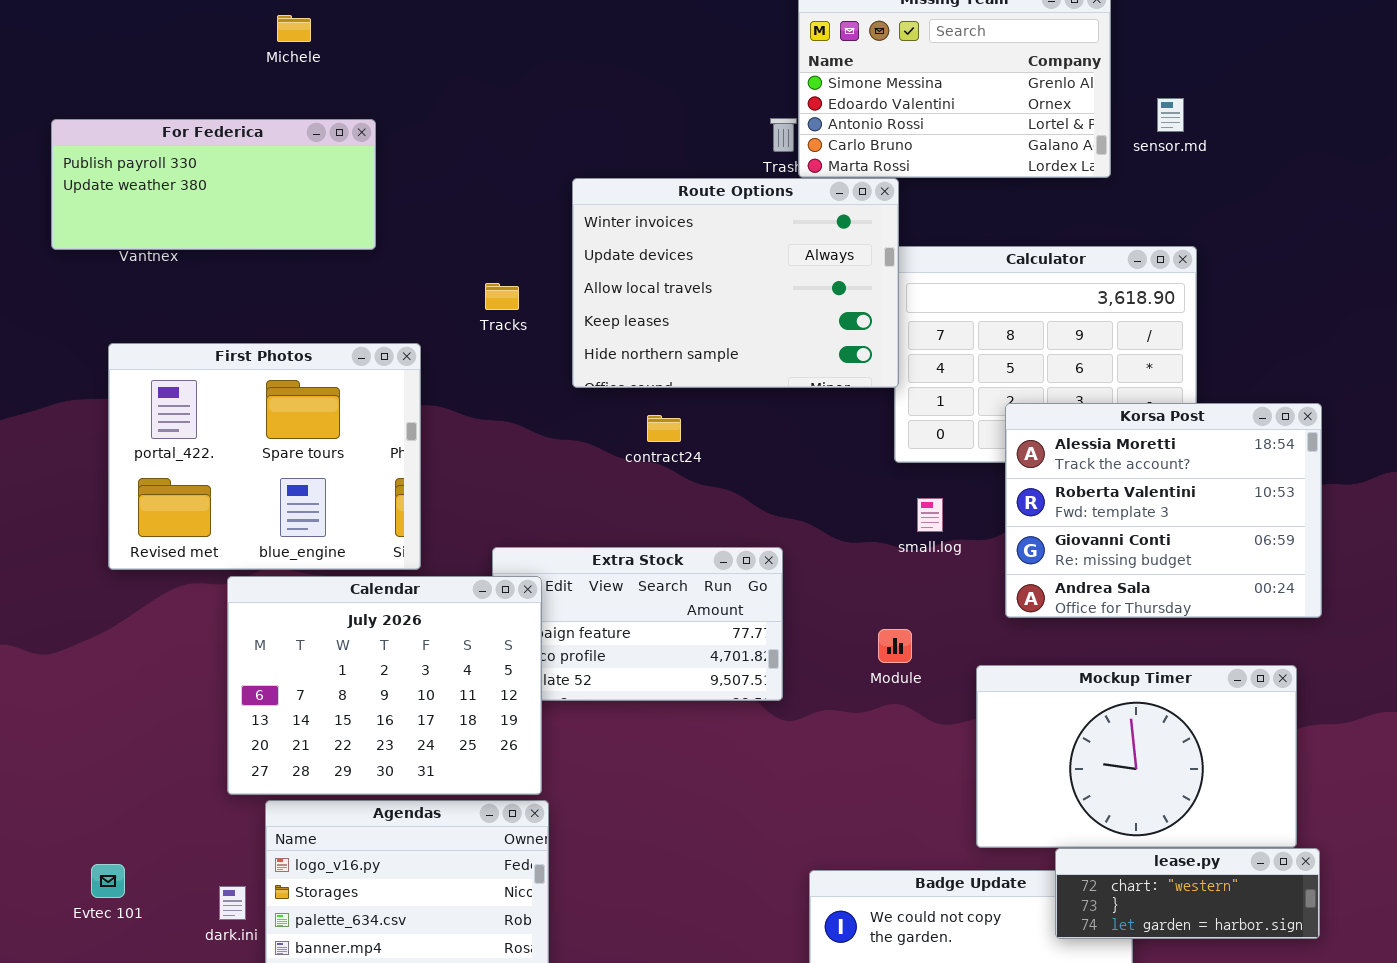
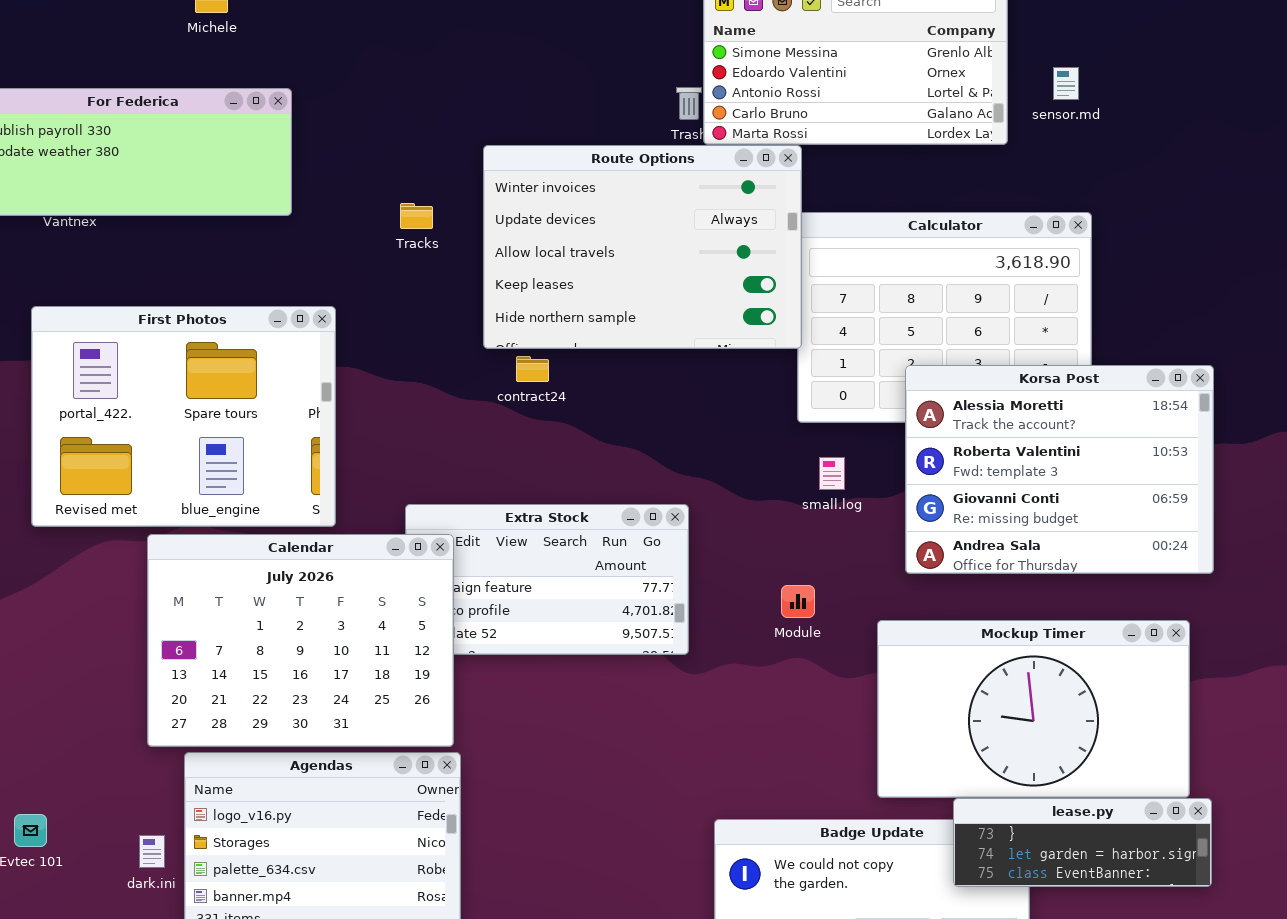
Tracks: [485,283,519,310] -> [400,203,433,229], moved
contract24: [647,415,681,442] -> [516,356,549,382], moved
lease.py: [1055,848,1320,939] -> [953,798,1212,887], scrolled down 1 row

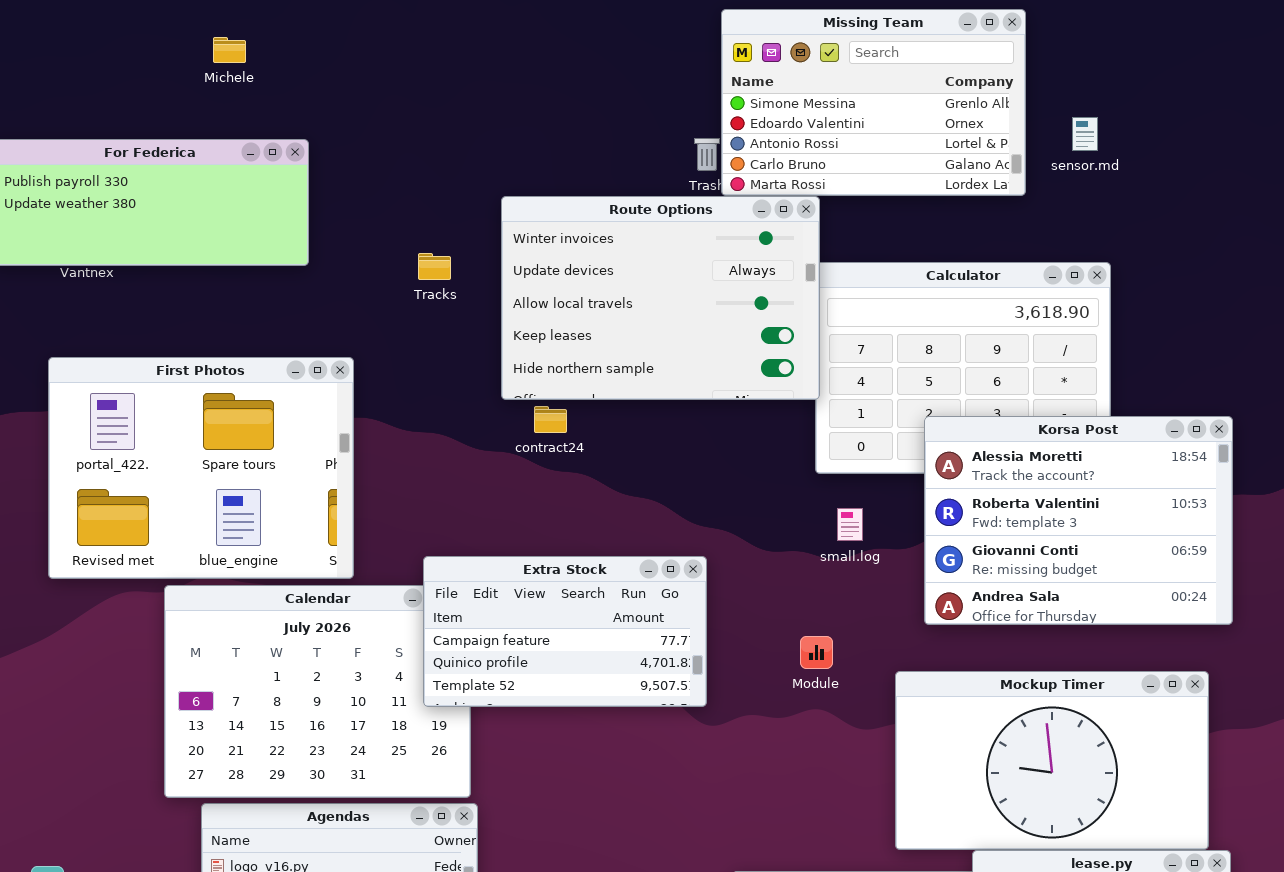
Extra Stock: [405,504,689,655] -> [423,556,707,707], raised

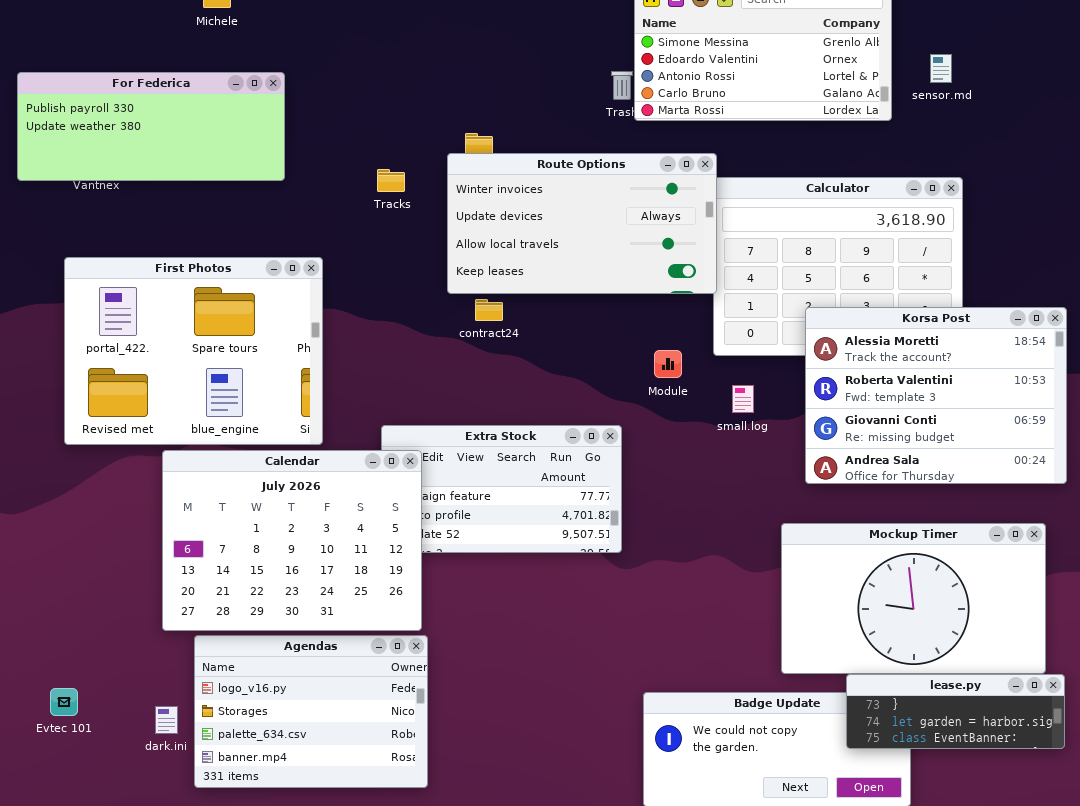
Route Options: [501,196,820,400] -> [447,153,717,294], resized
Calendar: [164,585,471,798] -> [162,450,422,631], raised
Module: [800,636,833,669] -> [654,350,682,378], moved

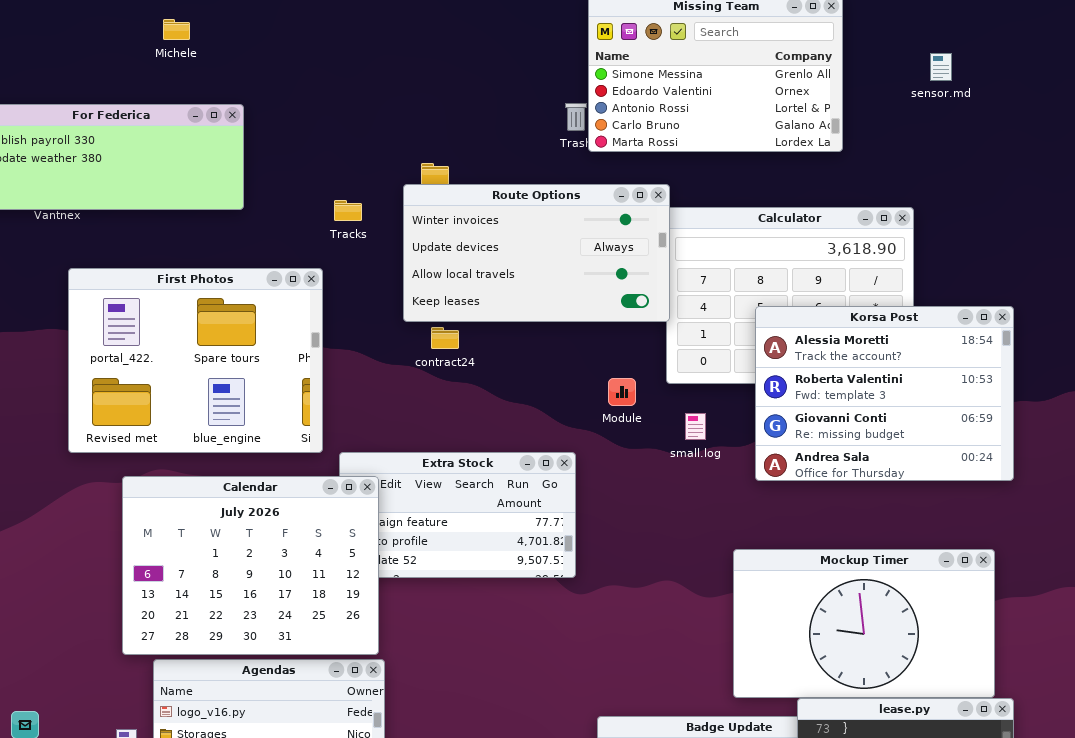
sensor.md: [930,54,952,83] -> [930,53,952,81], moved
First Photos: [64,257,323,445] -> [68,268,323,453], moved
Korsa Post: [805,307,1067,484] -> [755,306,1014,481], moved

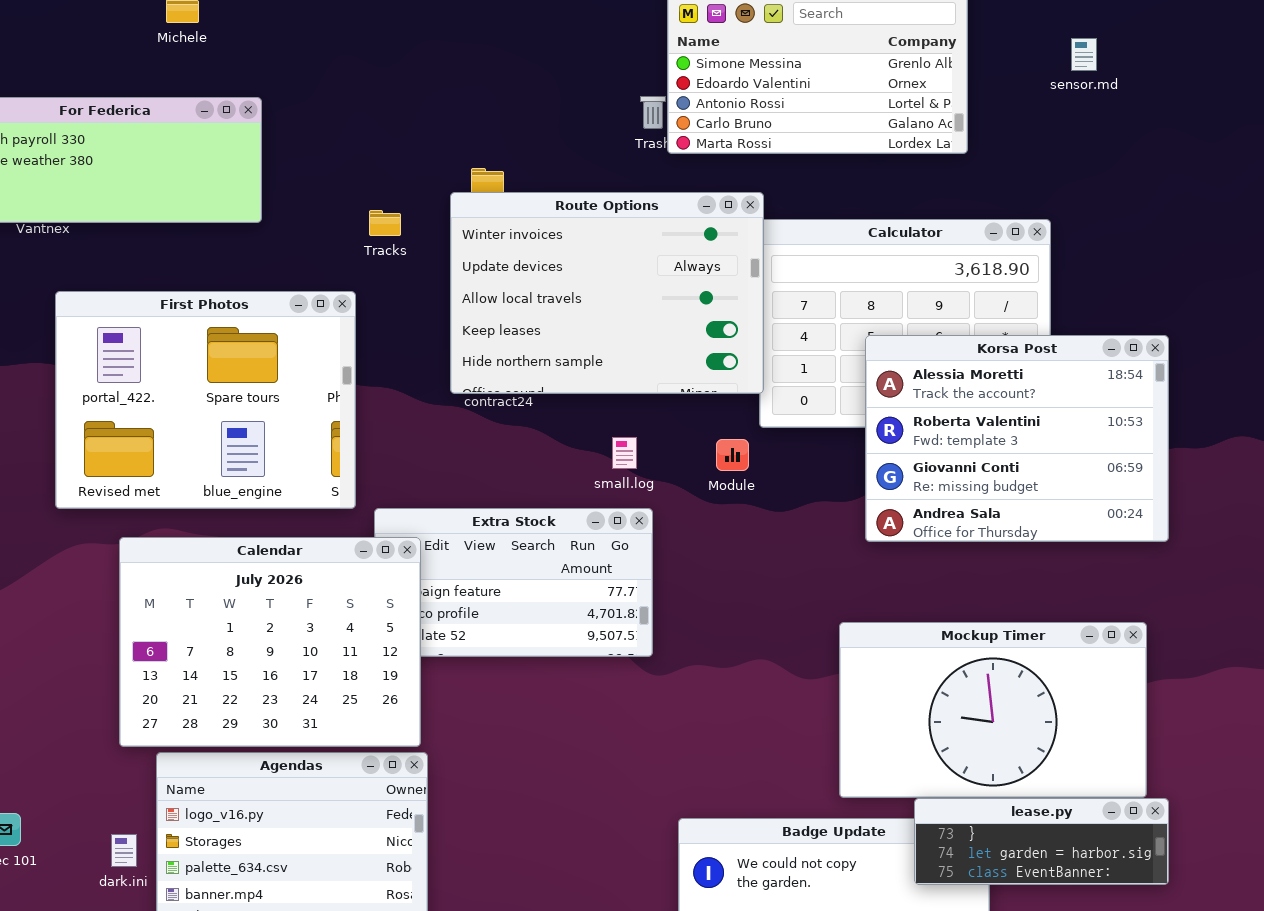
Route Options: [403,184,670,322] -> [450,192,764,394], resized
Module: [608,378,636,406] -> [716,439,749,471], moved
small.log: [685,413,706,440] -> [612,437,637,469], moved

